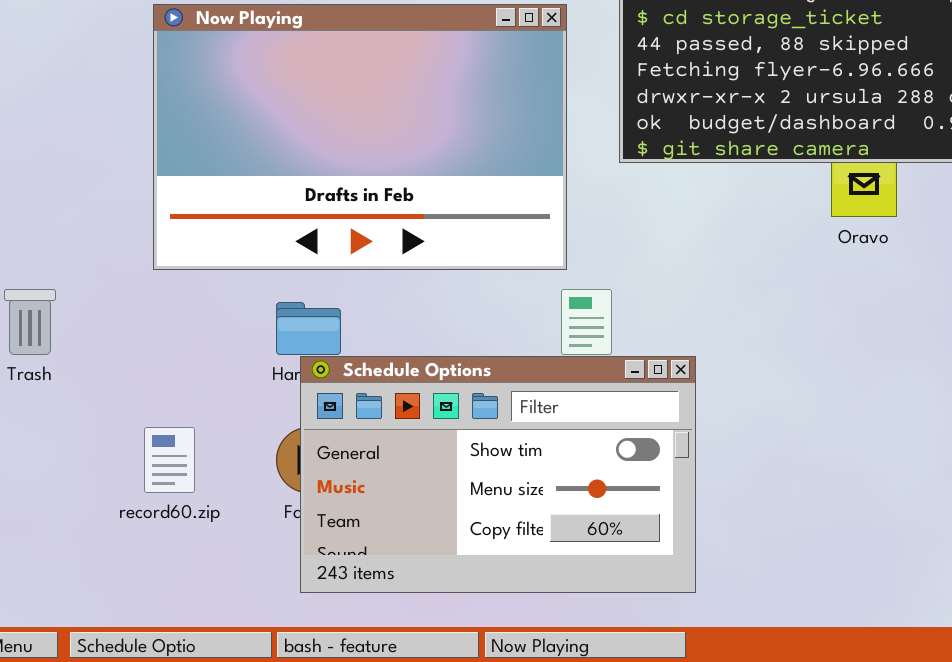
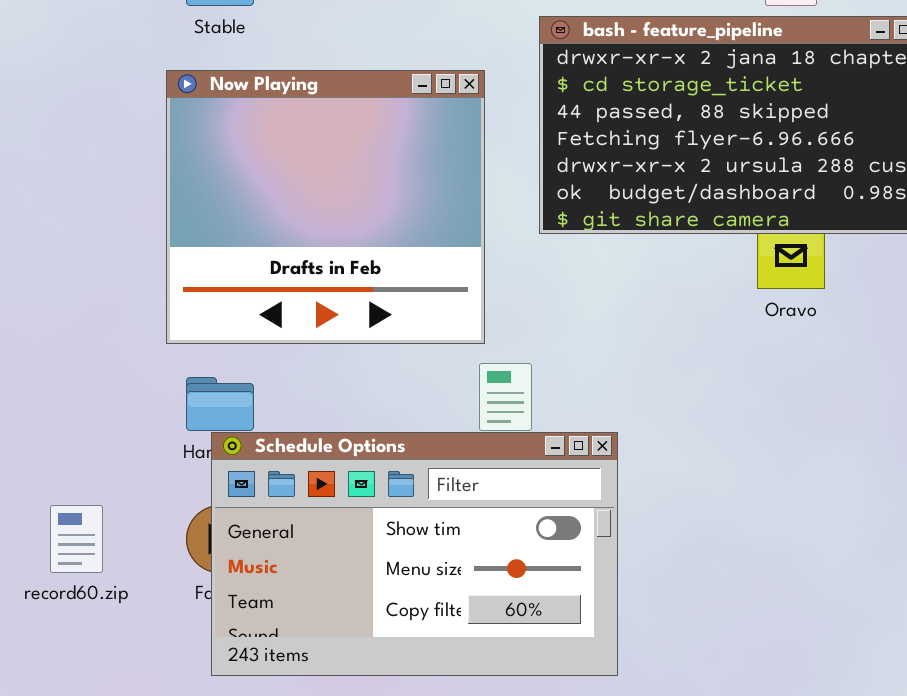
Now Playing: [153,4,567,270] -> [166,70,485,344], resized

